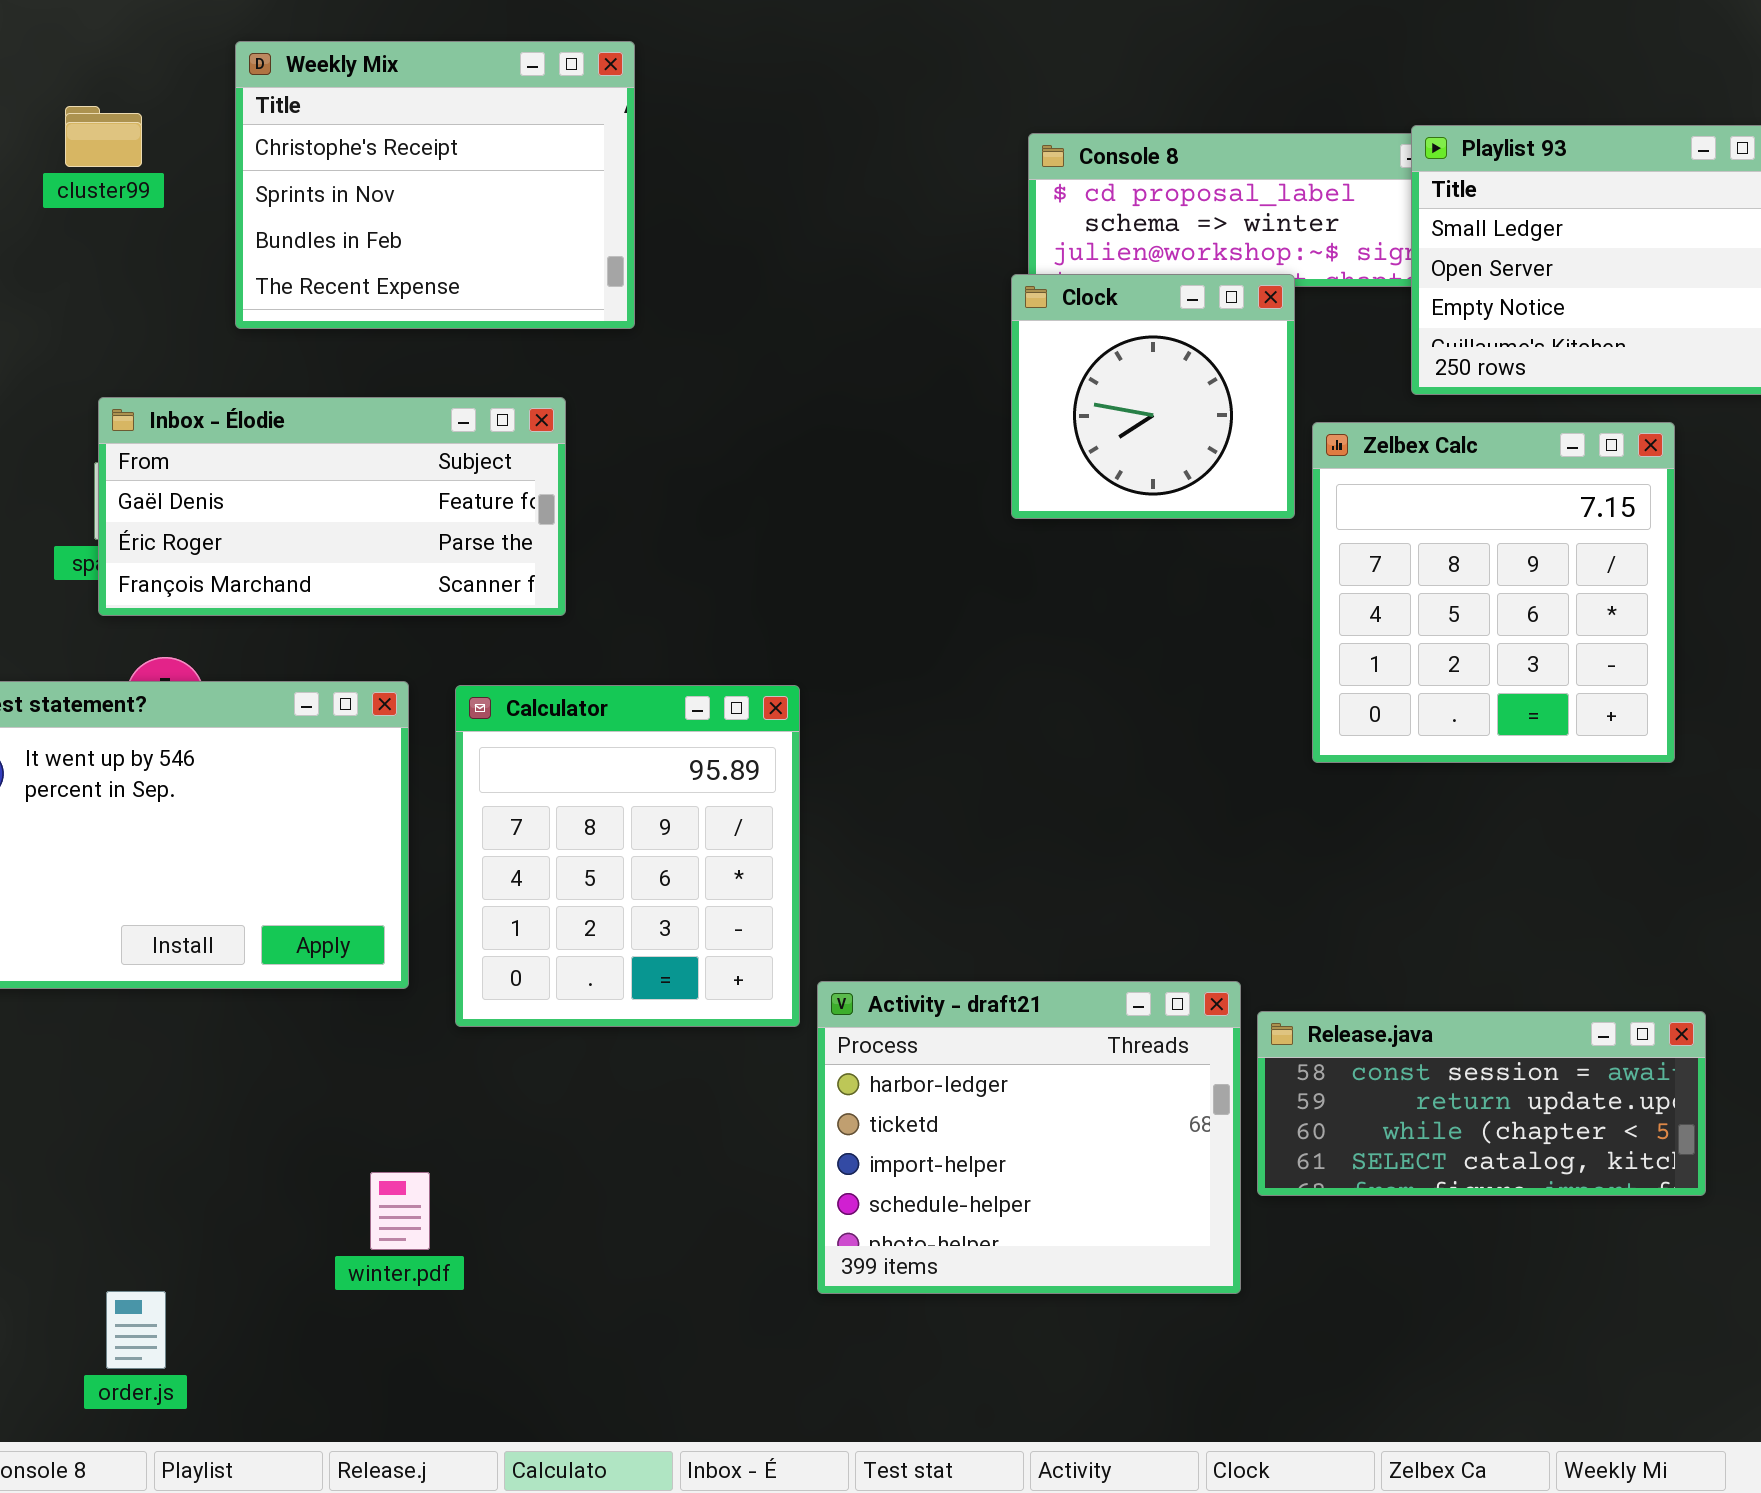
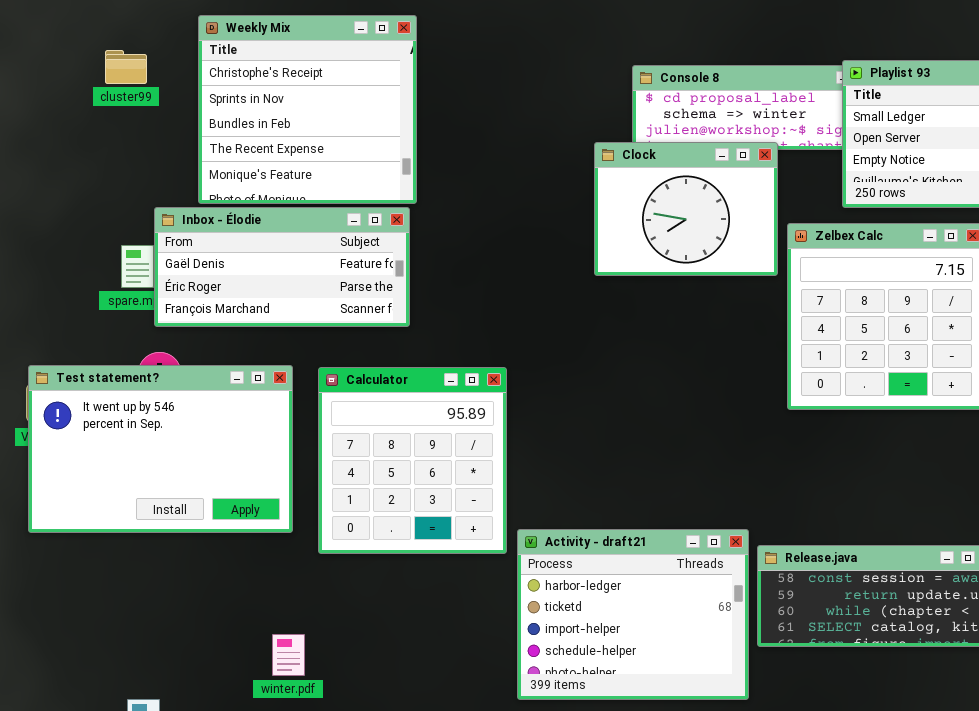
Weekly Mix: [235,41,635,329] -> [198,15,417,204], resized
Clock: [1011,274,1295,519] -> [594,142,778,276], resized
Inbox - Élodie: [98,397,566,616] -> [154,207,410,327], moved

